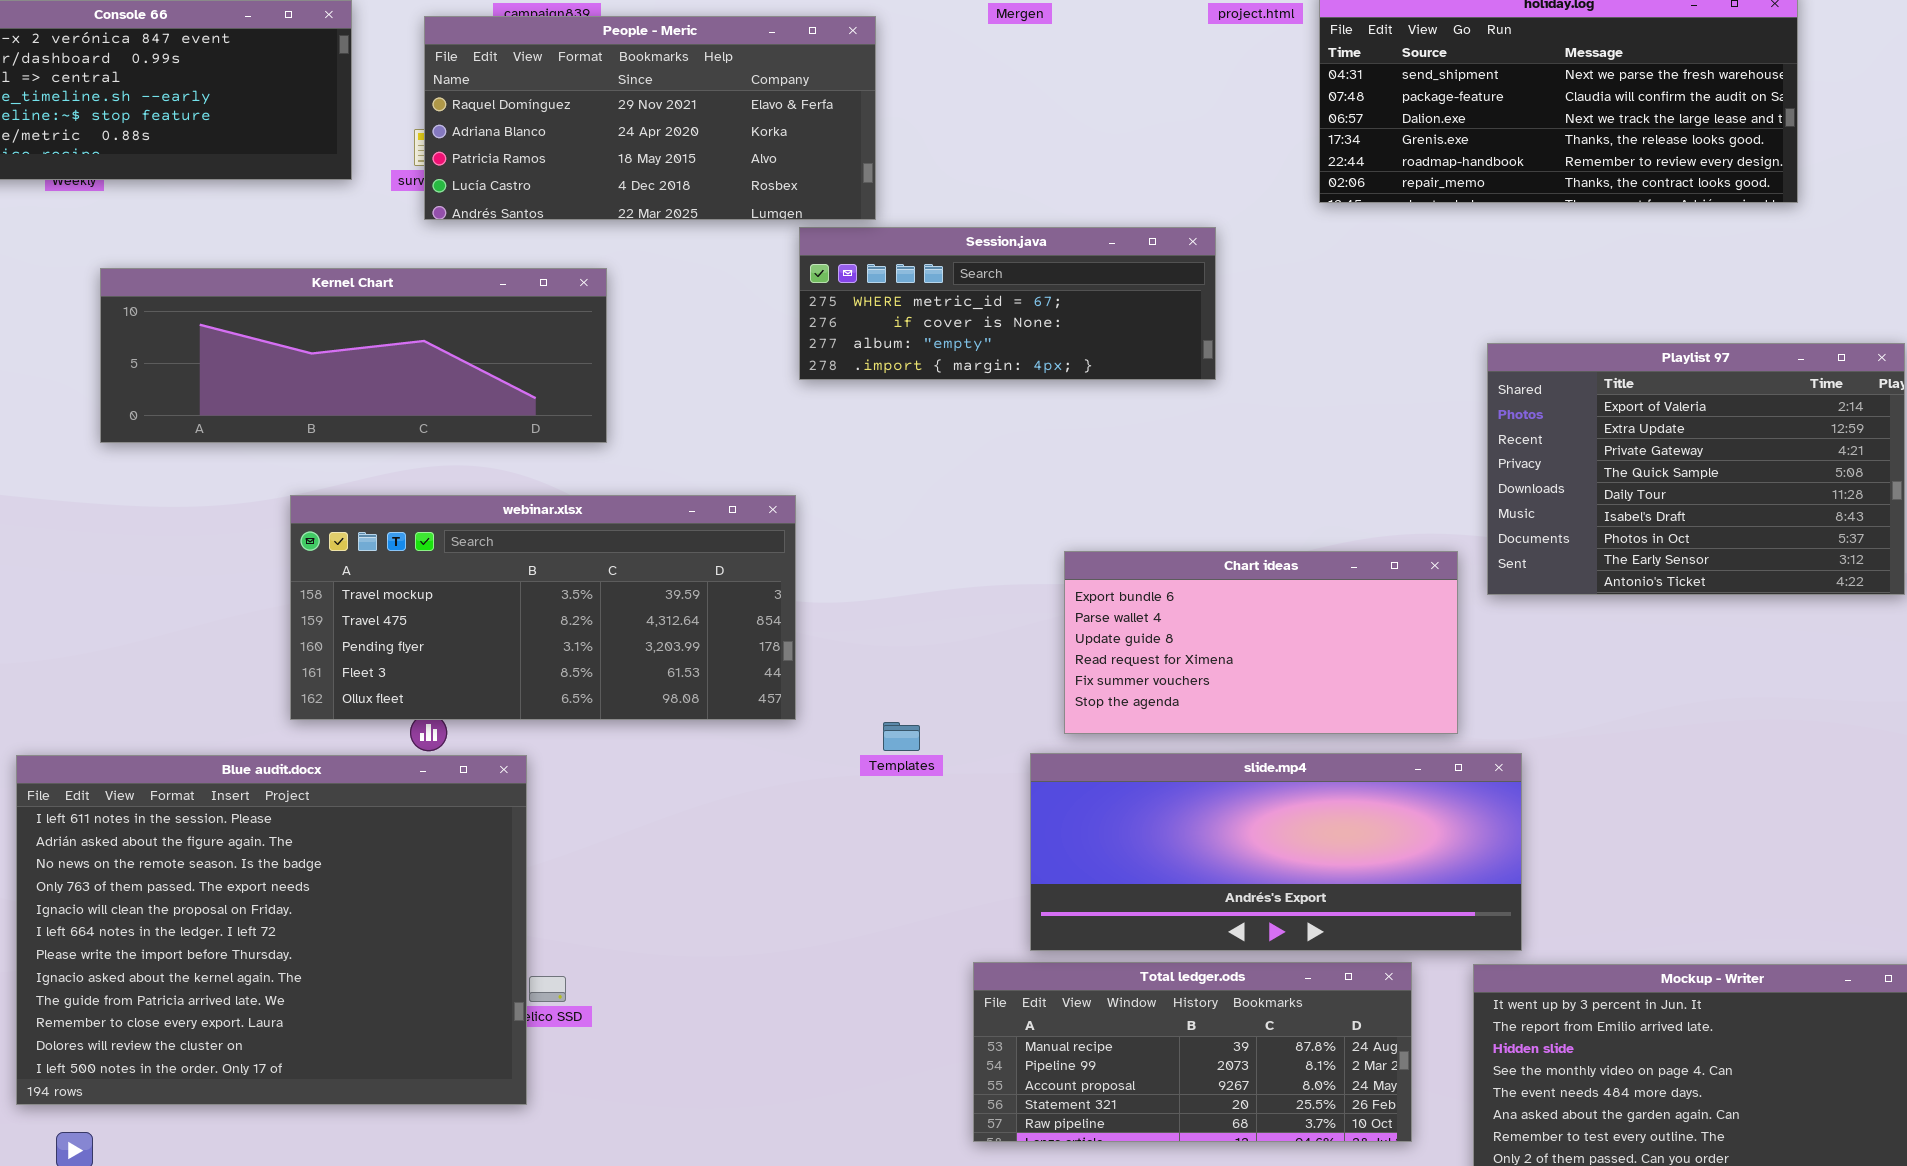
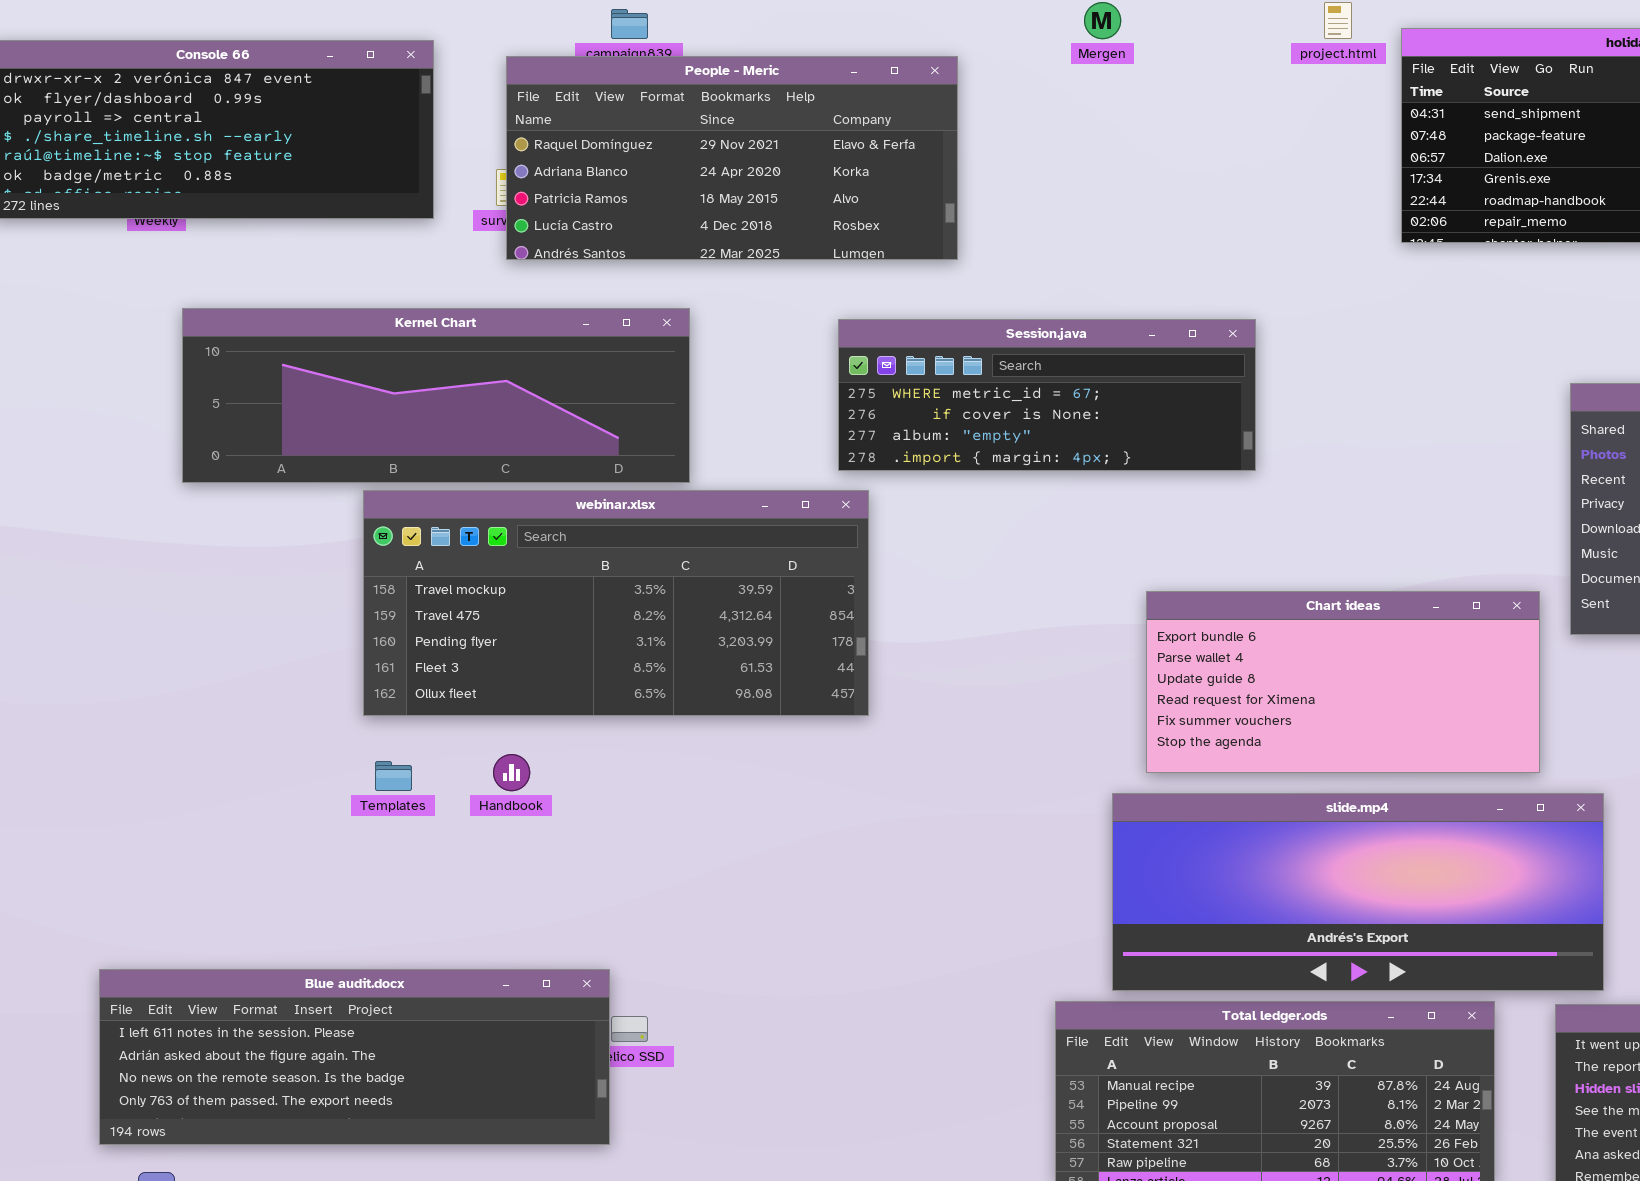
Session.java: [799,227,1216,380] -> [838,319,1256,471], moved
webinar.xlsx: [290,495,796,720] -> [363,490,869,716], moved
Templates: [883,722,920,751] -> [375,761,412,791], moved
Blue audit.docx: [16,755,527,1105] -> [99,969,610,1145], resized

